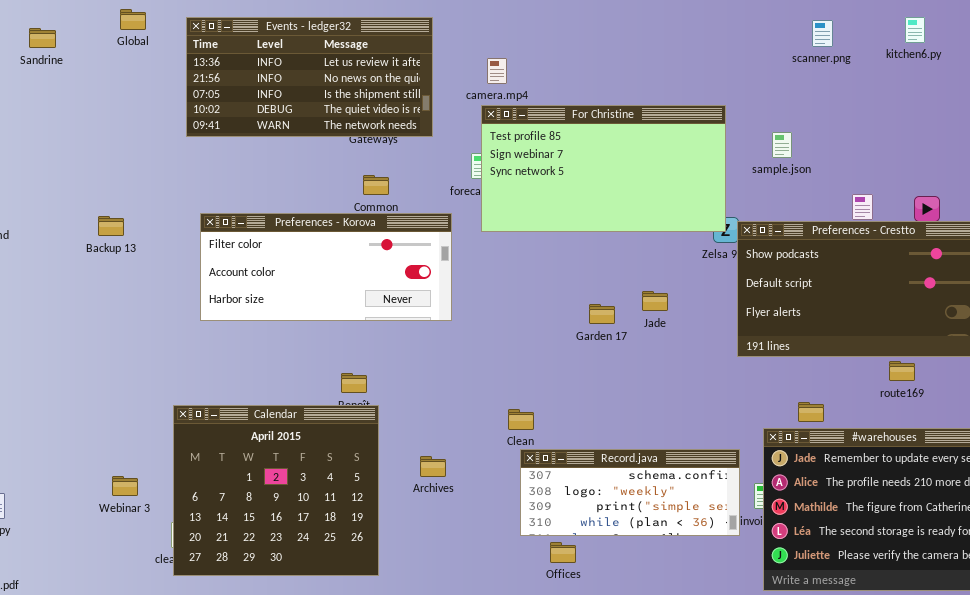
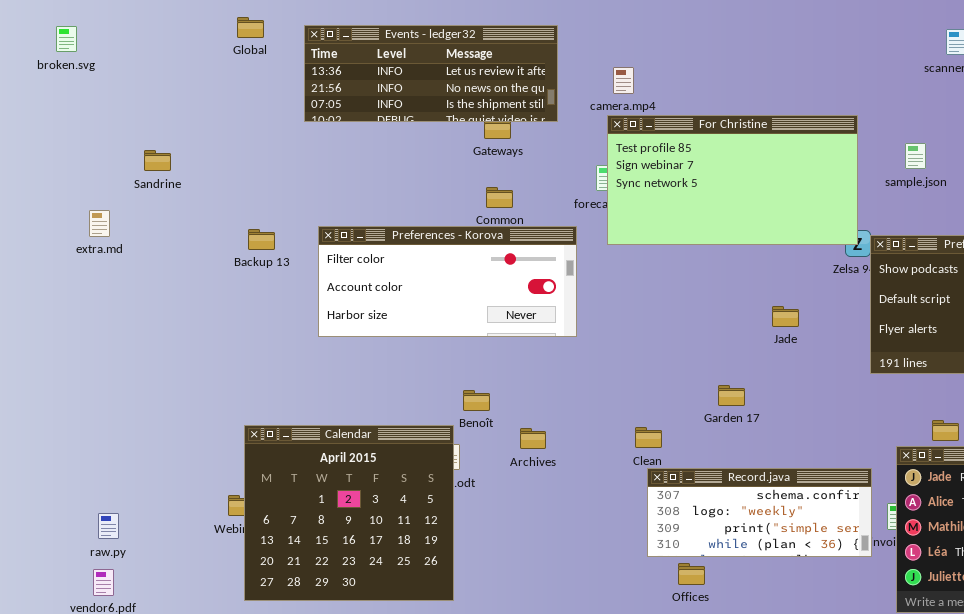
Events - ledger32: [186,17,433,137] -> [304,25,558,122], resized
Sandrine: [29,28,56,48] -> [144,150,171,171], moved
Backup 13: [98,216,124,236] -> [248,229,275,250], moved
Garden 17: [589,304,615,324] -> [718,385,745,406], moved
Calendar: [173,405,379,576] -> [244,425,454,601], moved
Archives: [420,456,446,477] -> [520,428,546,449], moved

